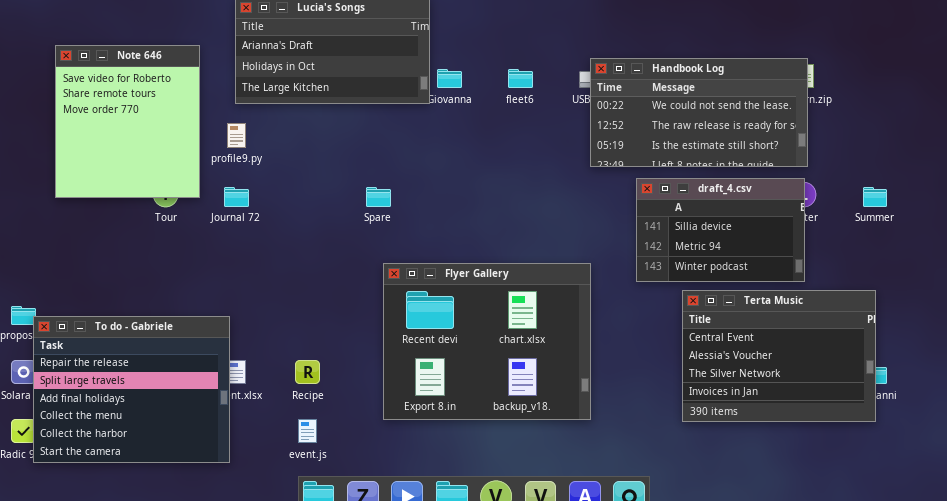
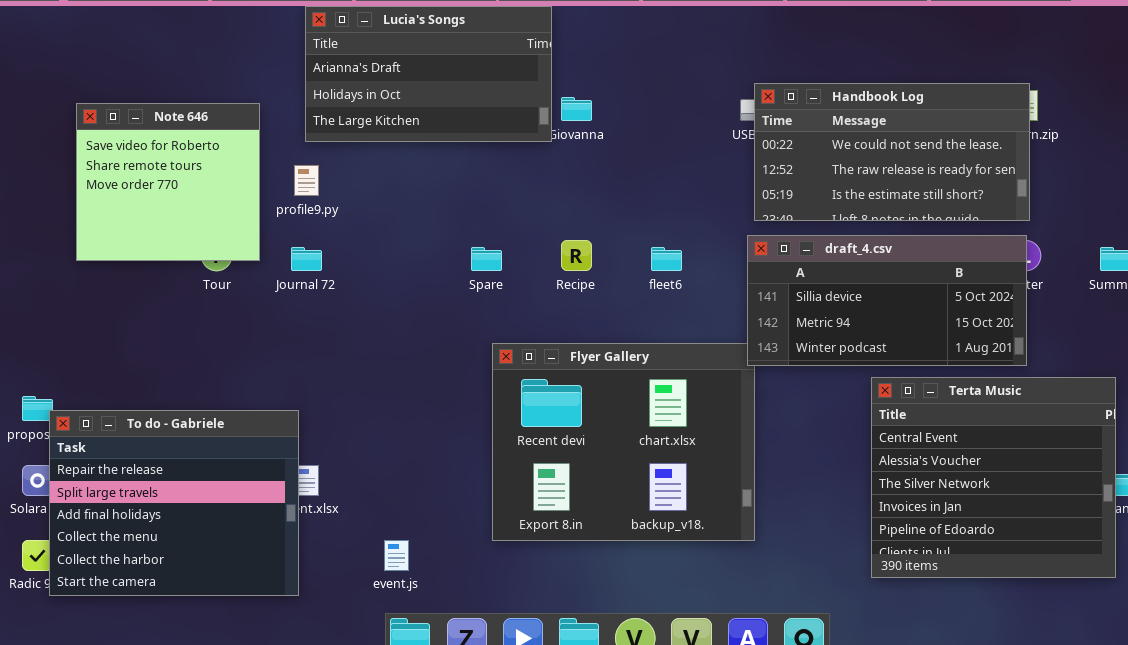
Note 646: [55,45,200,198] -> [76,103,260,261], resized
fleet6: [508,69,533,88] -> [651,247,682,271], moved
draft_4.csv: [636,178,805,282] -> [747,235,1027,366], resized
Terta Music: [682,290,876,422] -> [871,377,1116,578], resized
Recipe: [295,360,320,384] -> [561,240,592,271], moved

